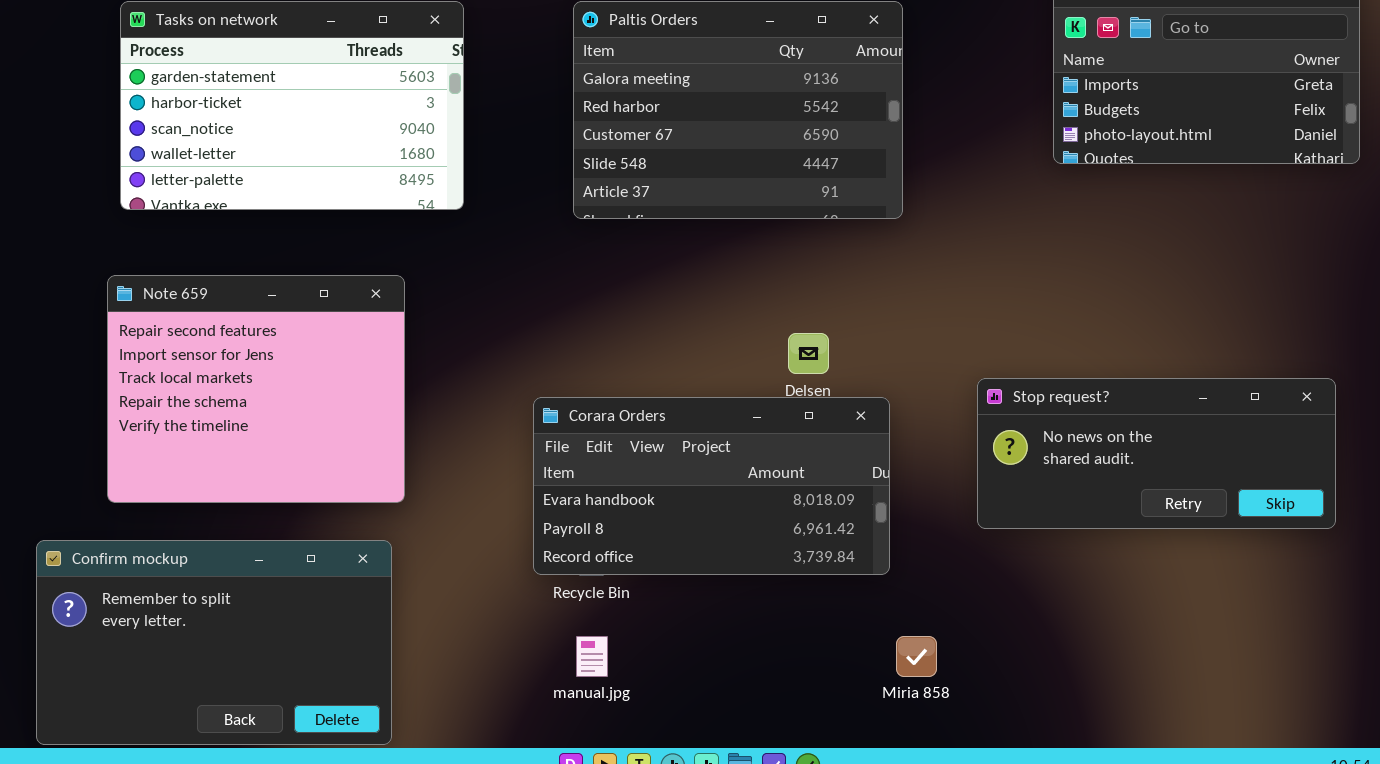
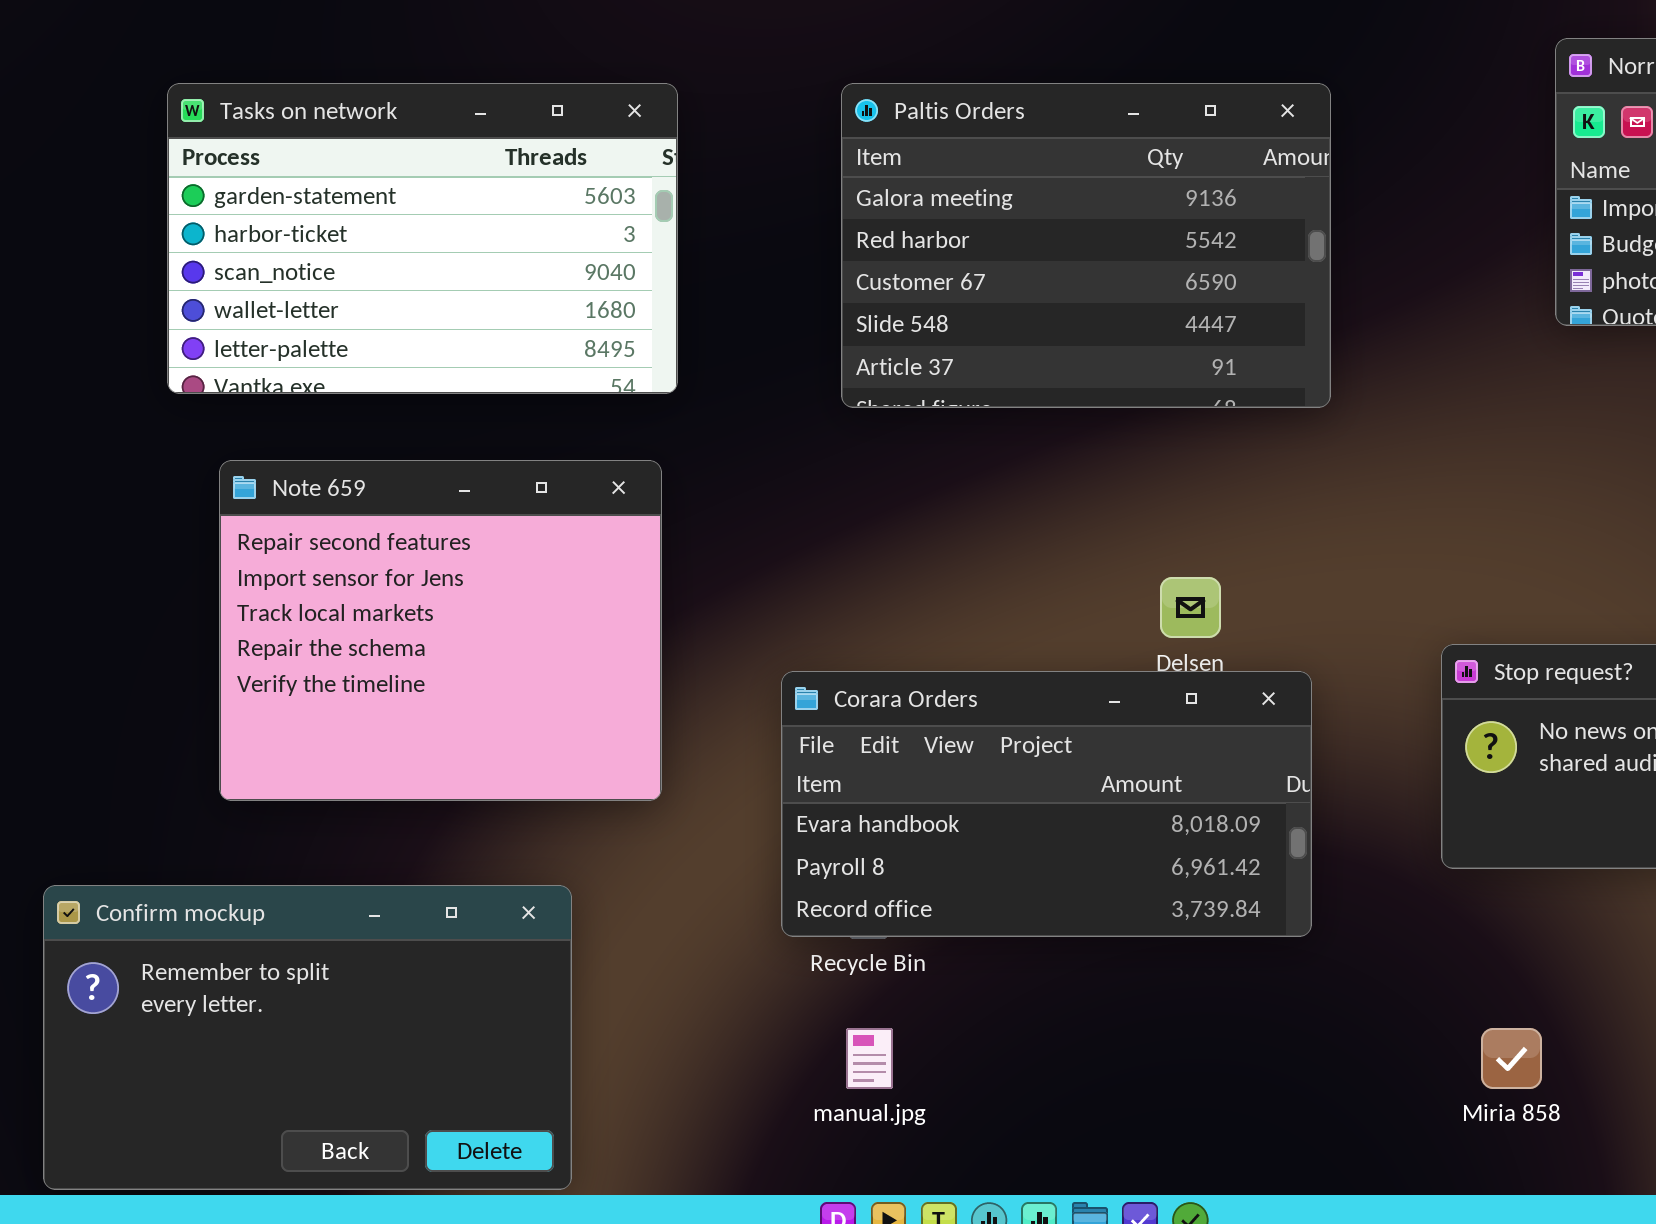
Note 659: [107,275,405,503] -> [219,460,662,801], moved
Miria 858: [896,636,937,677] -> [1481,1028,1542,1089], moved

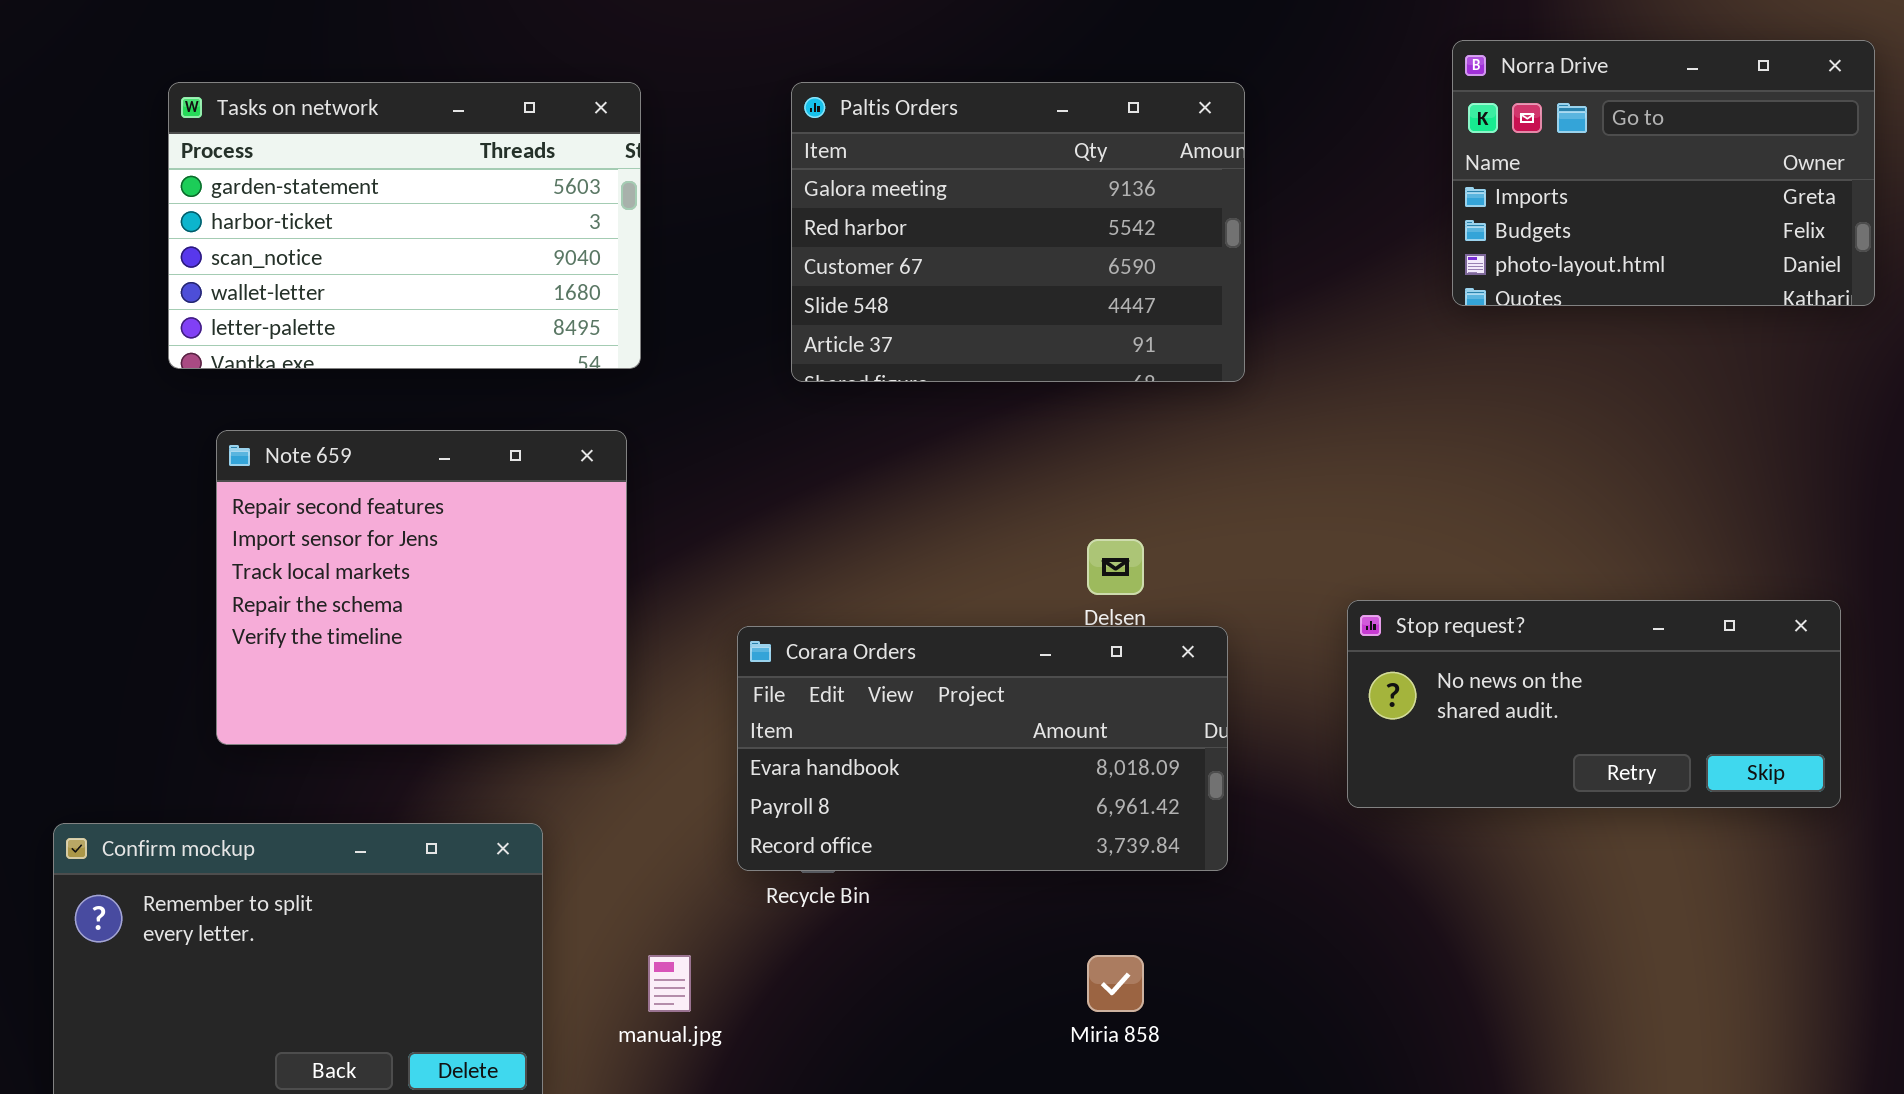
manual.jpg: [846,1028,893,1089] -> [648,955,691,1012], moved
Miria 858: [1481,1028,1542,1089] -> [1087,955,1144,1012], moved

